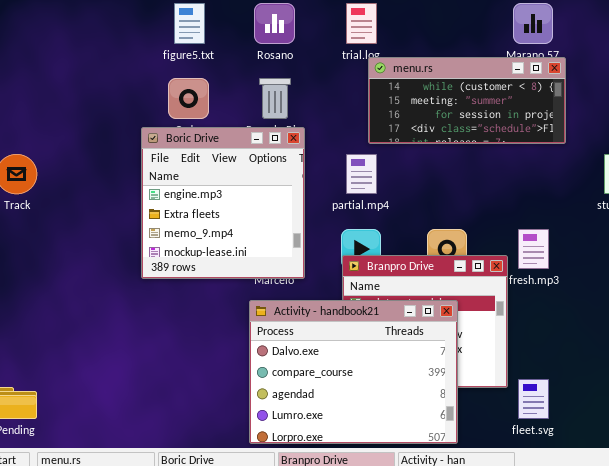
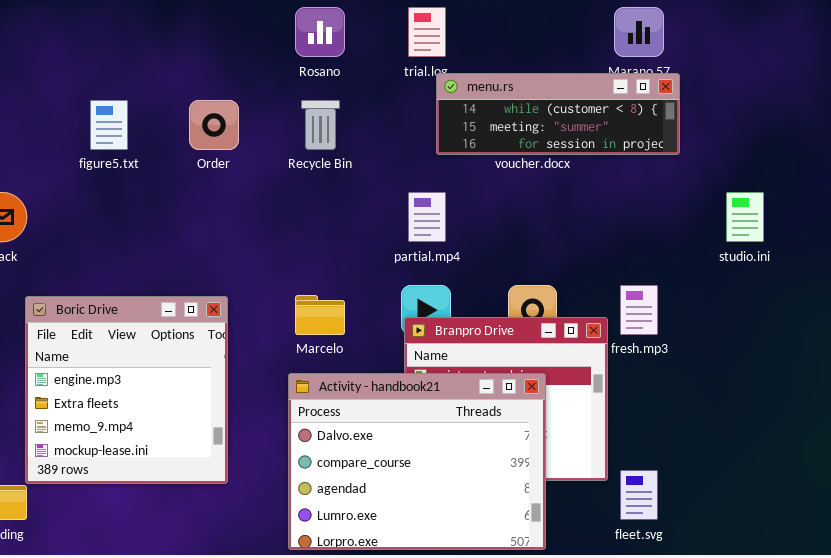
figure5.txt: [174,3,205,44] -> [90,100,128,150], moved
menu.rs: [368,57,566,144] -> [436,73,680,155], resized
Boric Drive: [141,127,305,279] -> [25,296,228,484], moved

